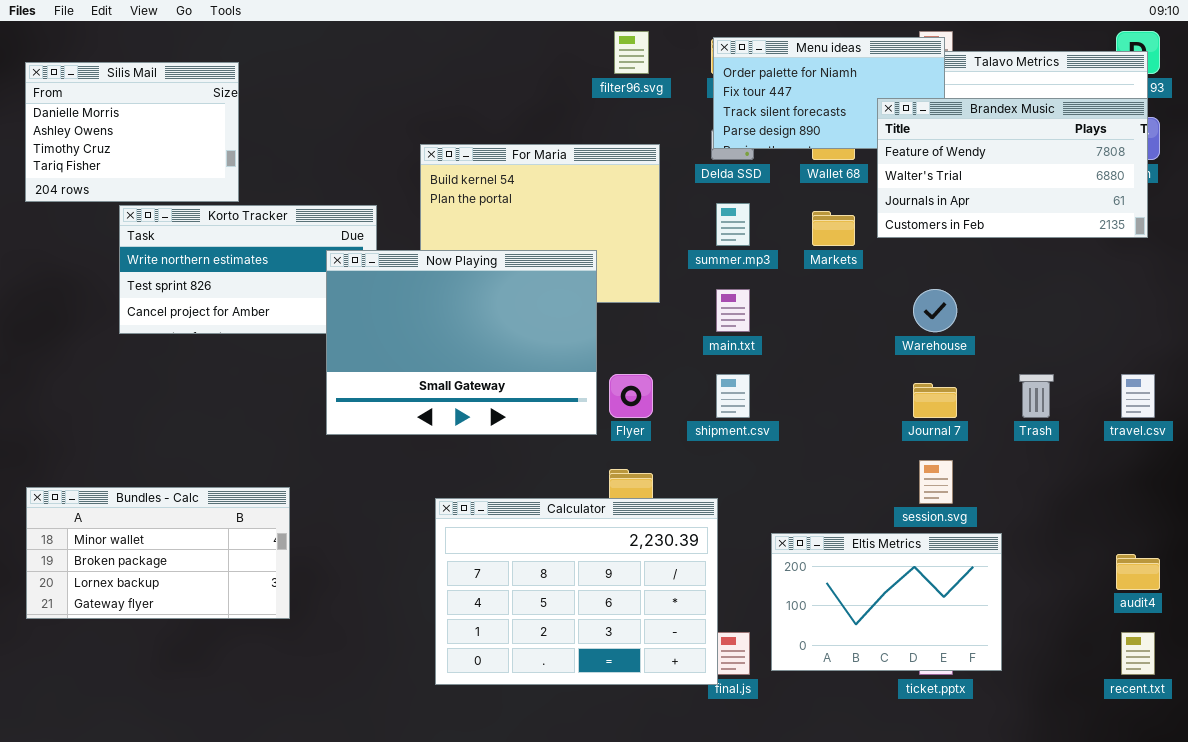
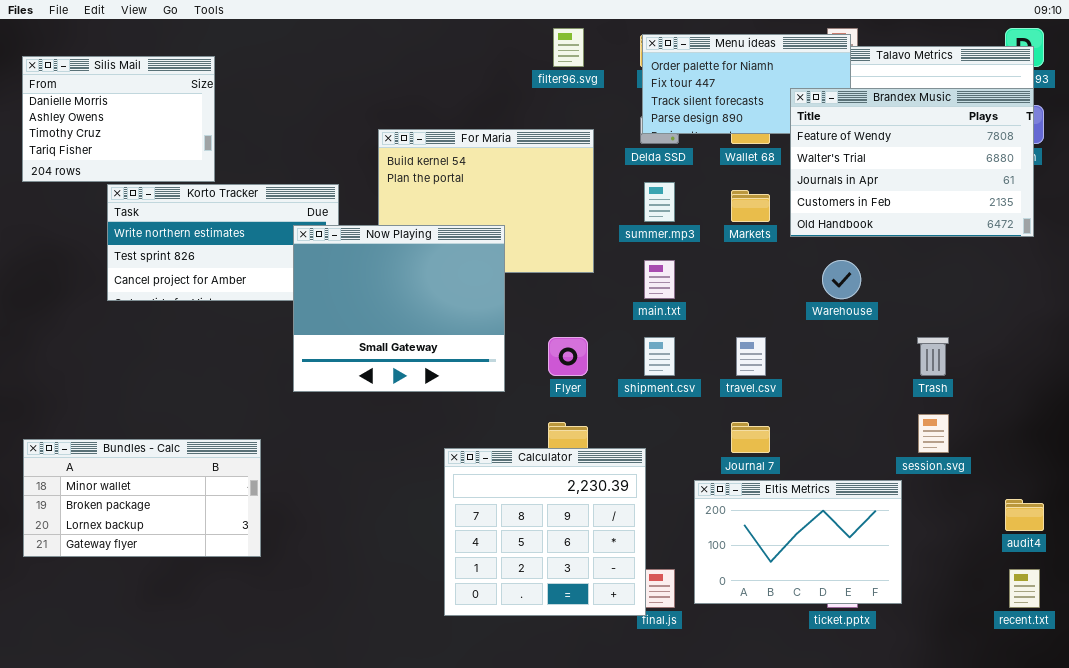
Brandex Music: [877,98,1148,238] -> [790,88,1034,237], resized
Now Playing: [326,250,597,435] -> [293,225,505,392], resized
travel.csv: [1121,374,1155,418] -> [736,337,766,376], moved
Journal 7: [913,383,957,418] -> [731,422,770,453], moved
session.svg: [919,460,953,504] -> [918,414,949,453], moved
Calculator: [435,498,718,685] -> [444,448,646,616], resized

